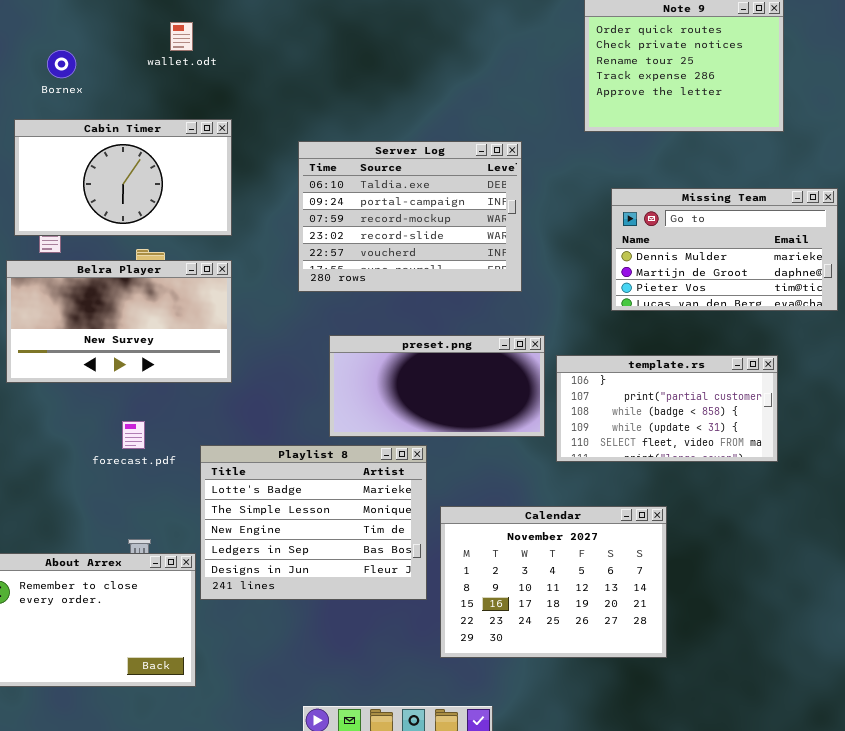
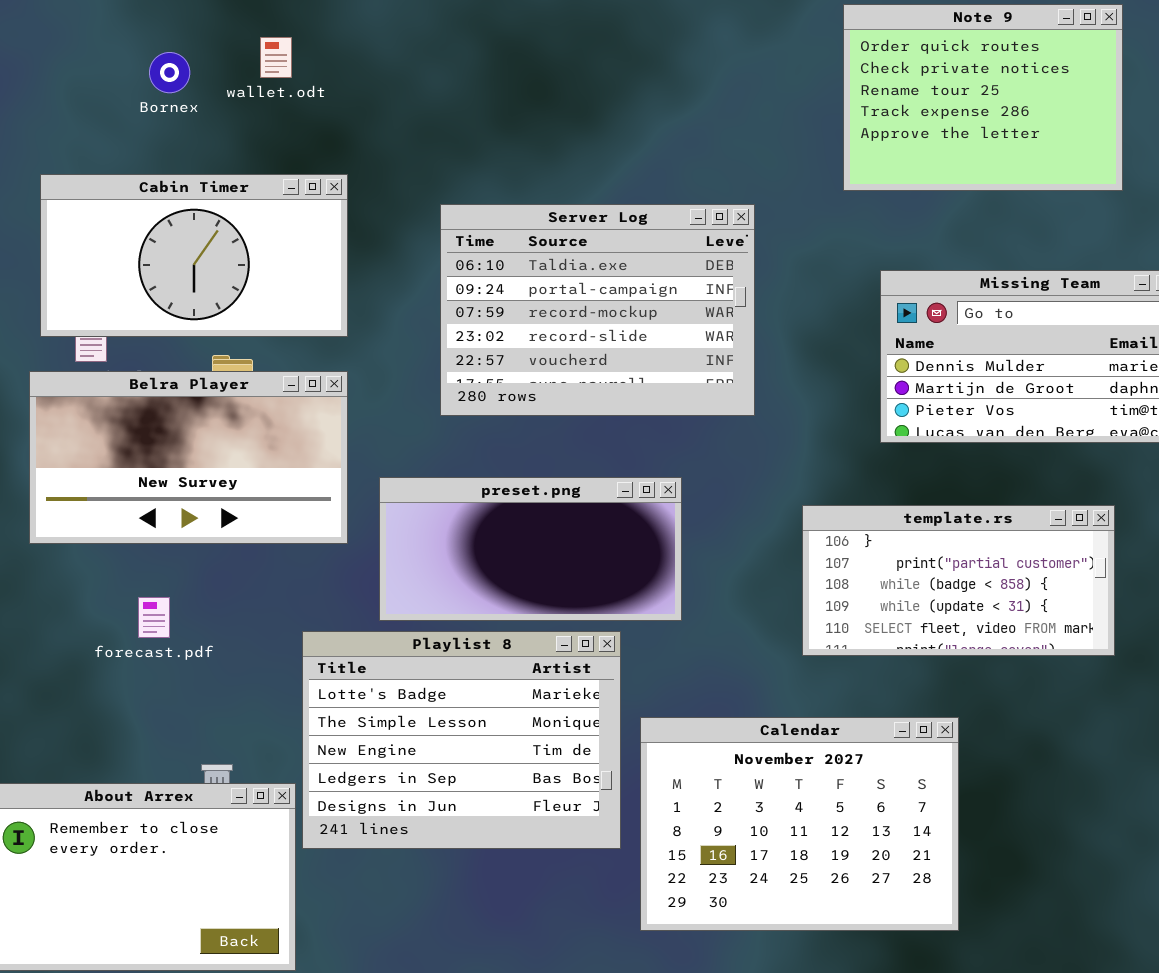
Bornex: [47,50,76,78] -> [149,52,190,93], moved
preset.png: [329,335,545,437] -> [379,477,682,621], moved
forecast.pdf: [122,421,145,449] -> [138,597,170,638], moved

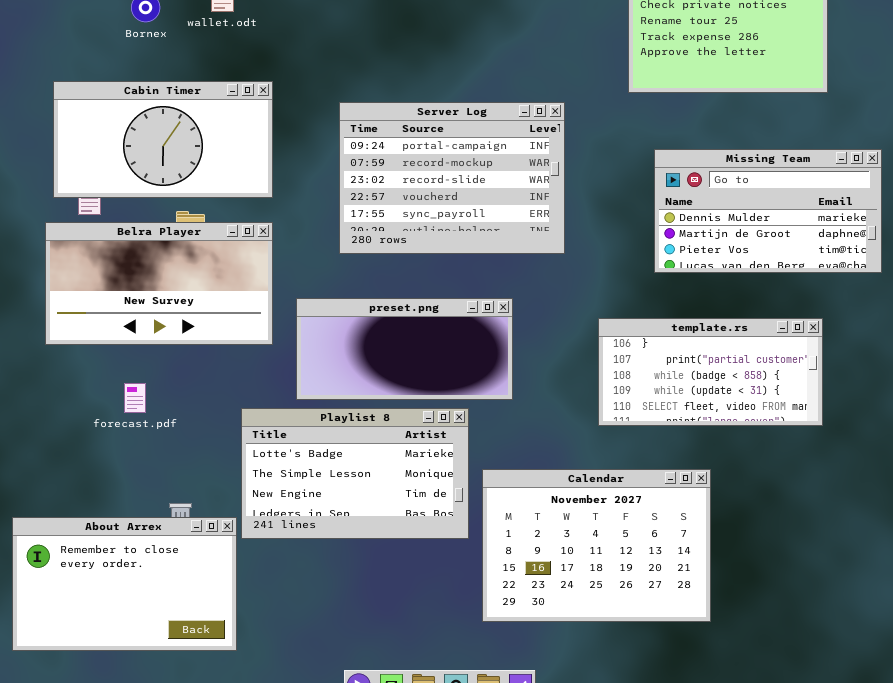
Server Log: [440,204,755,416] -> [339,102,565,254], scrolled down 1 row
Playlist 8: [302,631,621,849] -> [241,408,469,539], resized

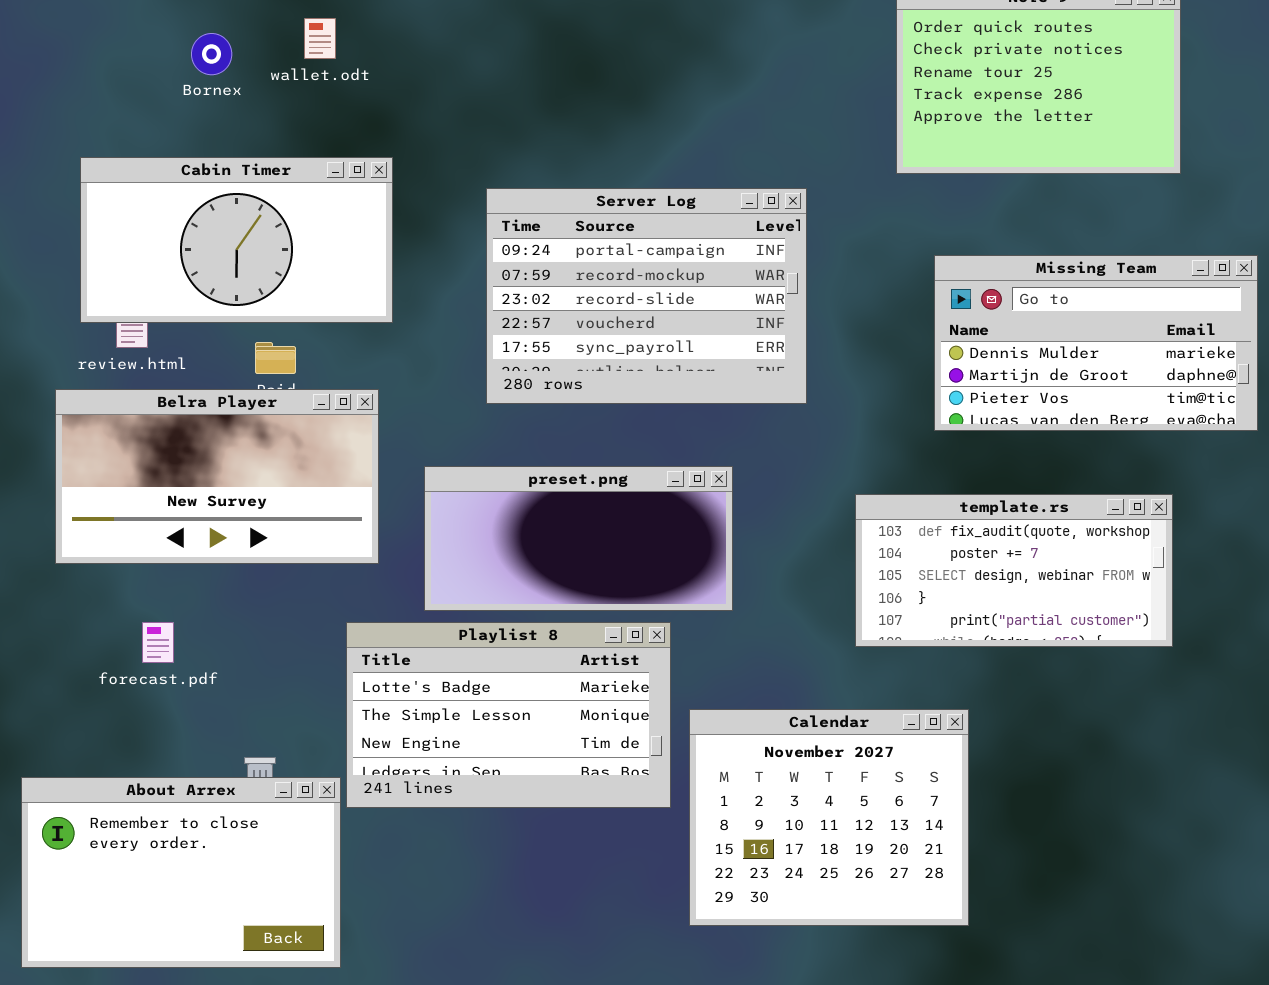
Belra Player: [45,222,273,345] -> [55,389,379,564], moved
template.rs: [598,318,823,426] -> [855,494,1173,647], scrolled up 3 rows
forecast.pdf: [124,383,146,413] -> [142,622,174,663], moved
Calendar: [482,469,711,622] -> [689,709,969,926], resized

